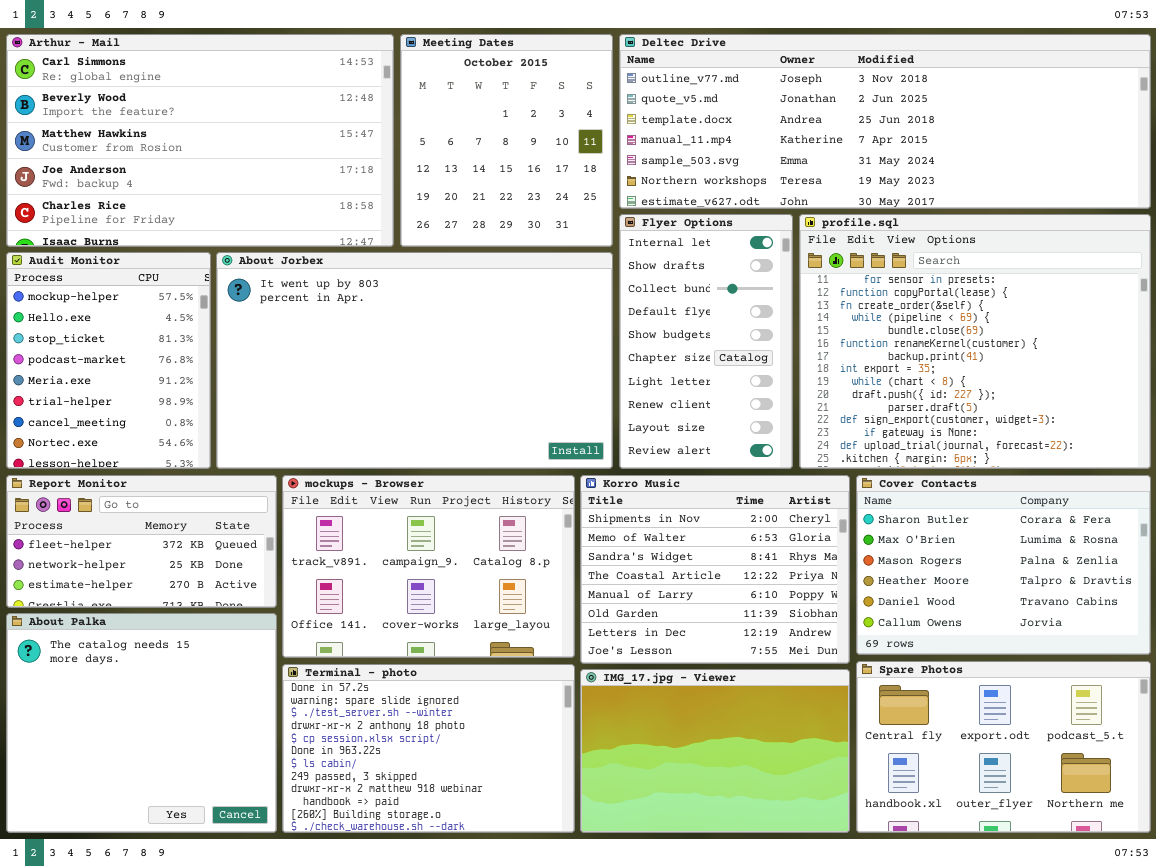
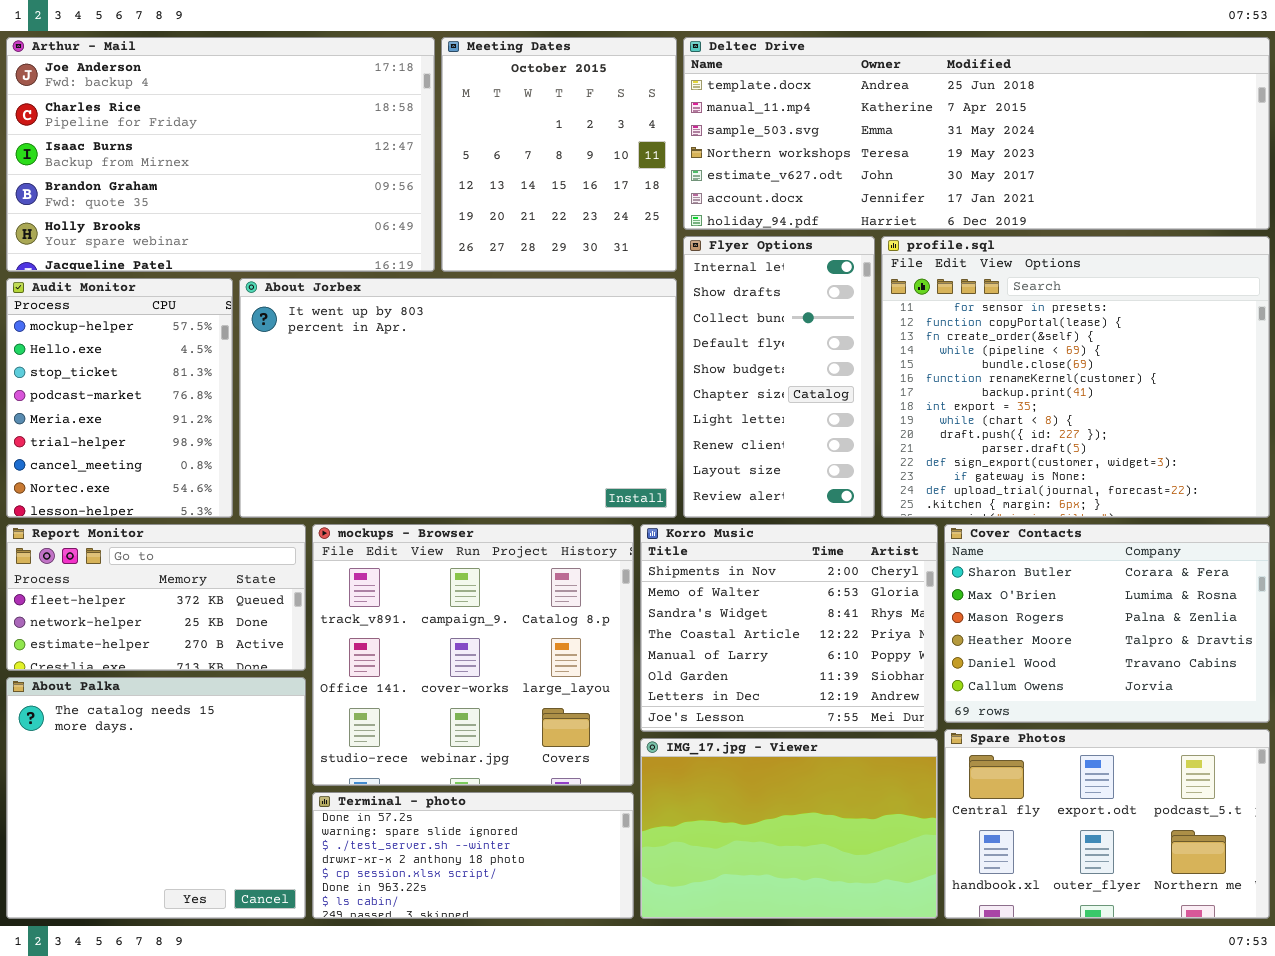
Arthur - Mail: [6,34,394,247] -> [6,37,435,272], scrolled down 3 rows
Deltec Drive: [619,34,1151,209] -> [683,37,1270,230], scrolled down 2 rows
mockups - Browser: [282,475,575,658] -> [312,524,634,786], resized
Terminal - photo: [282,664,575,833] -> [312,792,634,919], resized

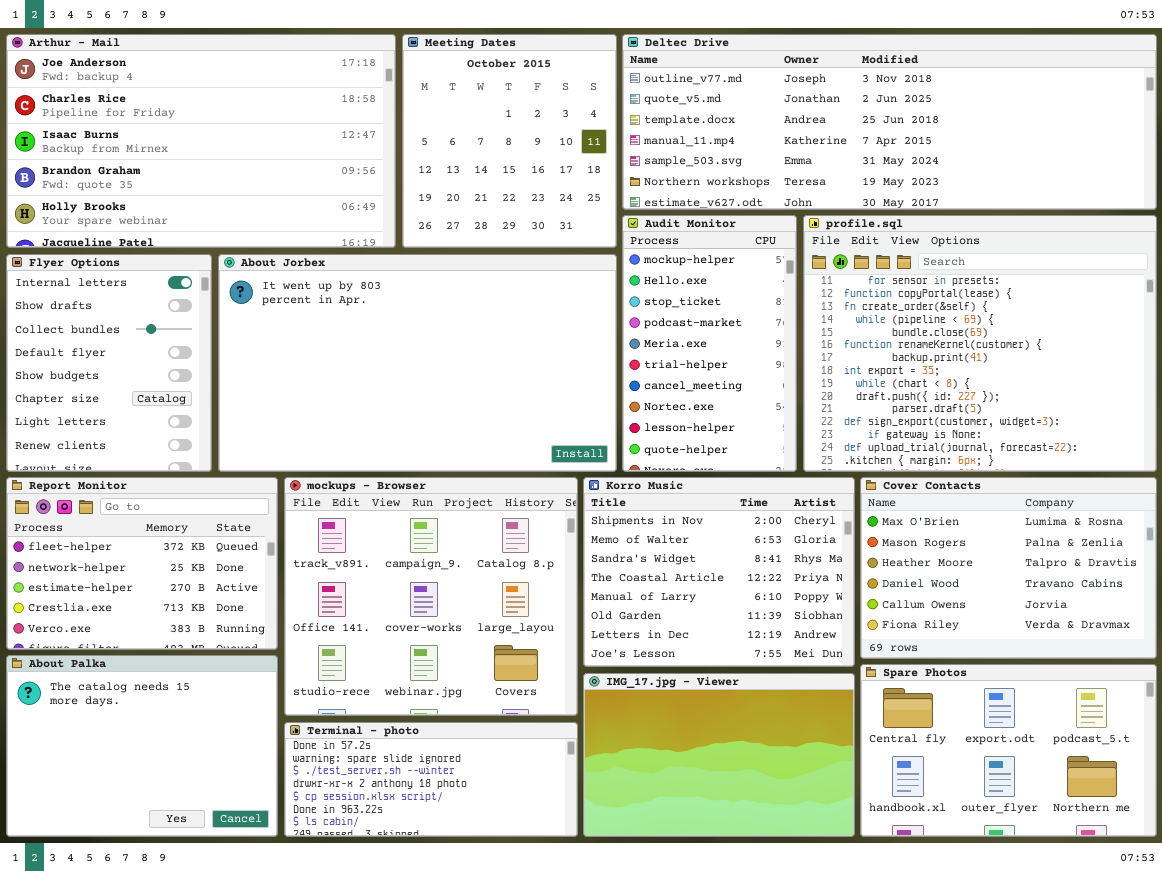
Deltec Drive: [683,37,1270,230] -> [622,34,1157,210], scrolled up 2 rows
Flyer Options: [683,236,875,518] -> [6,254,212,472], moved, resized
Audit Monitor: [6,278,233,518] -> [622,215,797,472], moved, resized
Report Monitor: [6,524,306,671] -> [6,477,278,650], resized
Cover Contacts: [944,524,1270,723] -> [860,477,1157,659], scrolled down 1 row
About Palka: [6,677,306,919] -> [6,655,278,837], resized

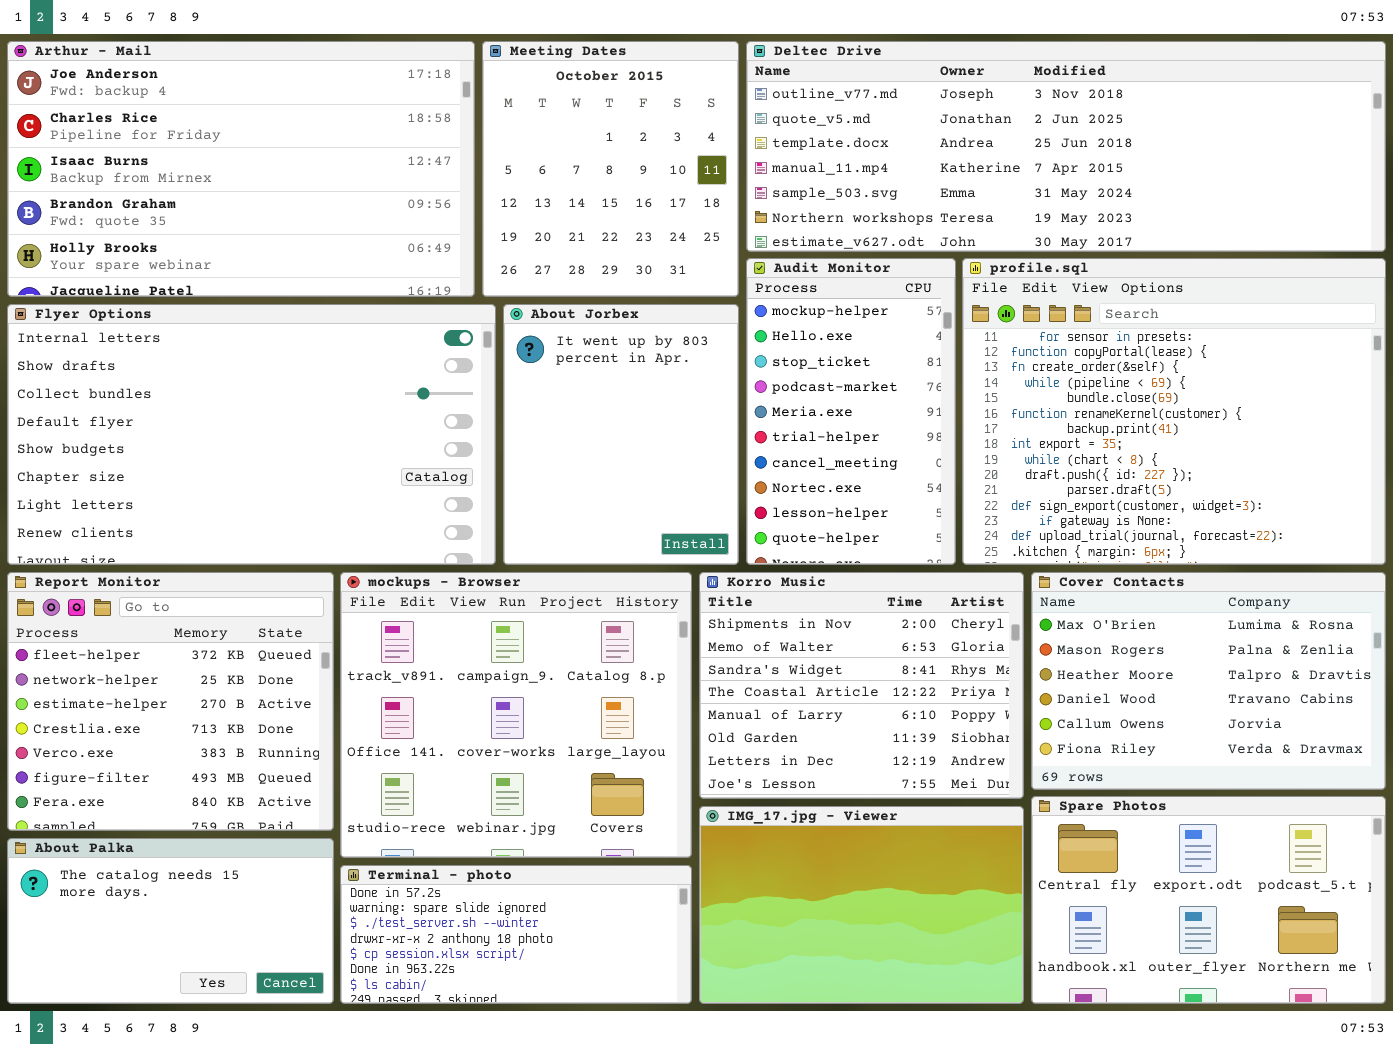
Flyer Options: [6,254,212,472] -> [7,304,496,565], resized
About Jorbex: [218,254,617,472] -> [503,304,739,565], resized
Report Monitor: [6,477,278,650] -> [7,572,334,831], resized
About Palka: [6,655,278,837] -> [7,838,334,1004], resized

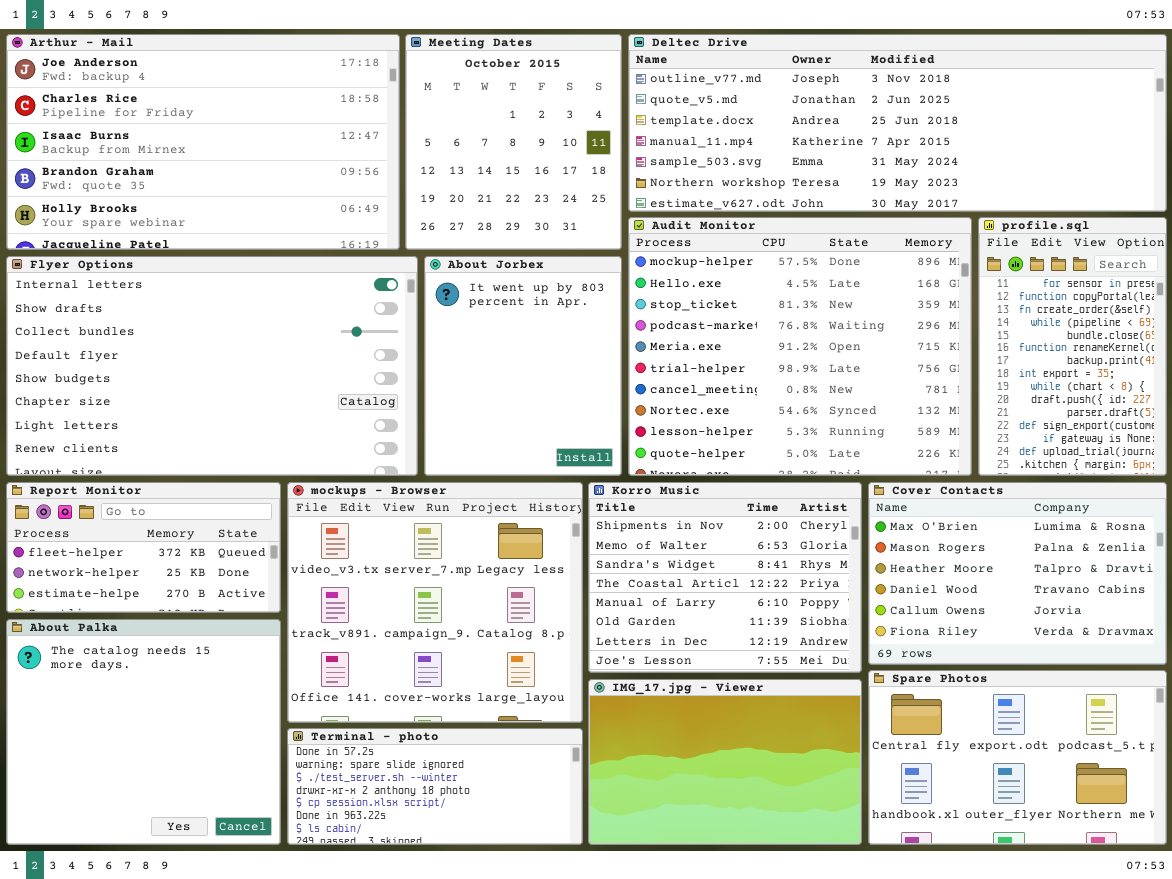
Audit Monitor: [746,258,956,565] -> [628,217,972,476], resized
profile.sql: [962,258,1386,565] -> [978,217,1167,476], resized
Report Monitor: [7,572,334,831] -> [6,482,281,613], resized
mockups - Browser: [340,572,692,858] -> [287,482,583,723], scrolled up 1 row
About Palka: [7,838,334,1004] -> [6,619,281,845], resized

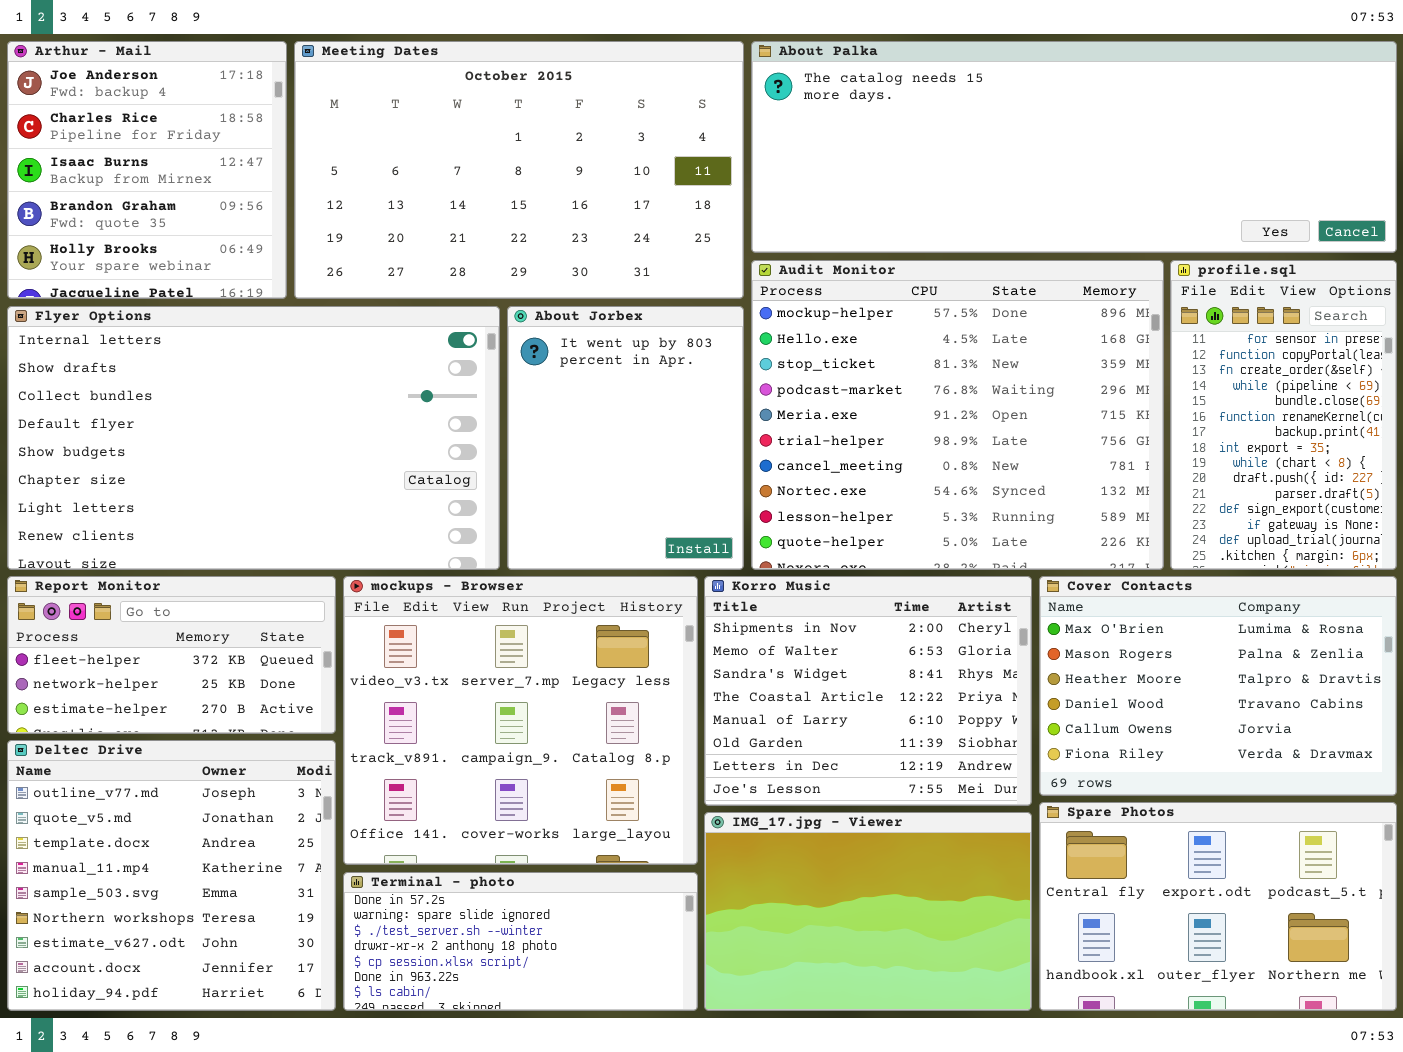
Arthur - Mail: [6,34,400,250] -> [7,41,287,299], resized
Meeting Dates: [405,34,622,250] -> [294,41,744,299], resized
Deltec Drive: [628,34,1167,212] -> [7,740,336,1011], moved, resized
About Palka: [6,619,281,845] -> [751,41,1397,253], moved, resized

